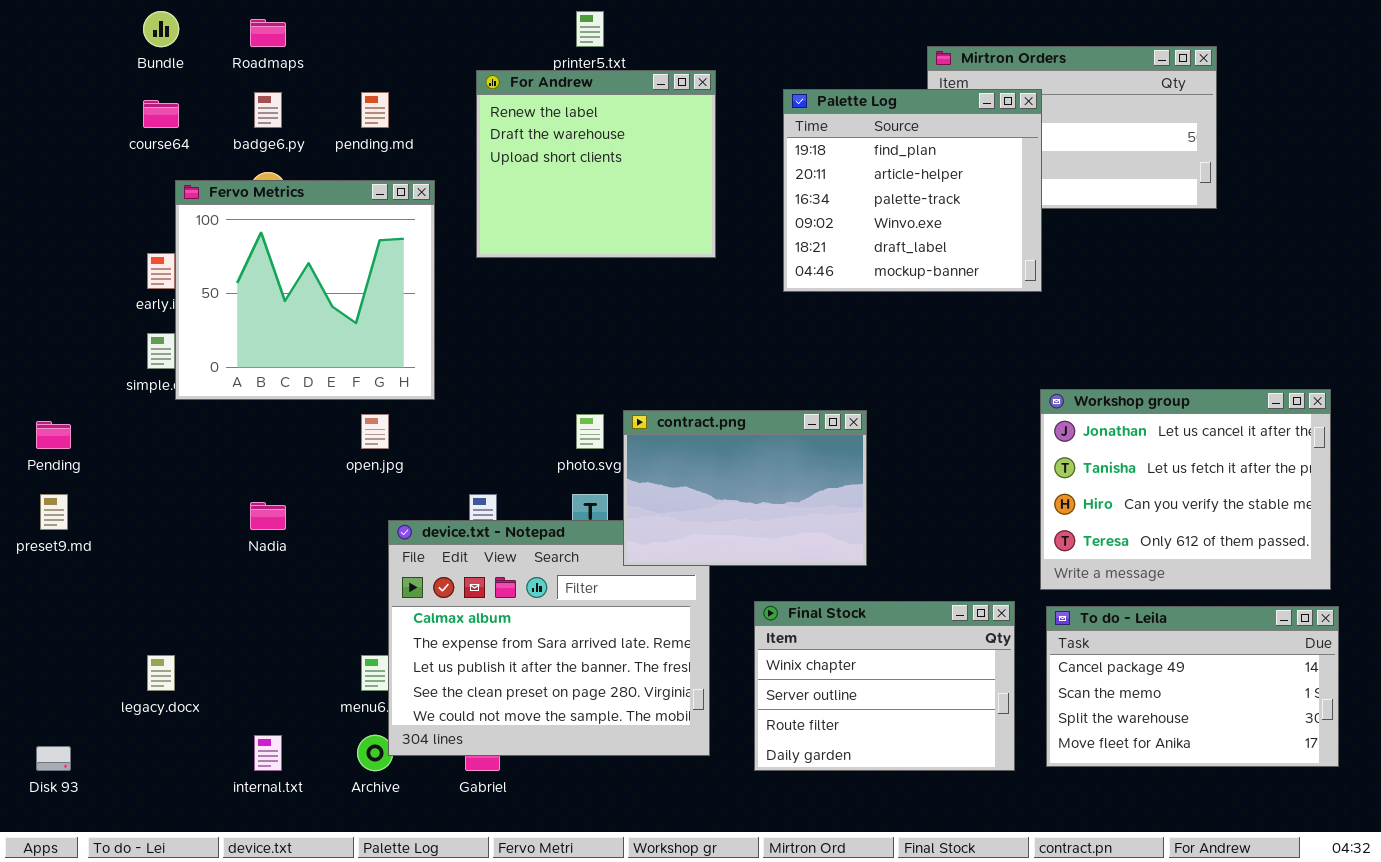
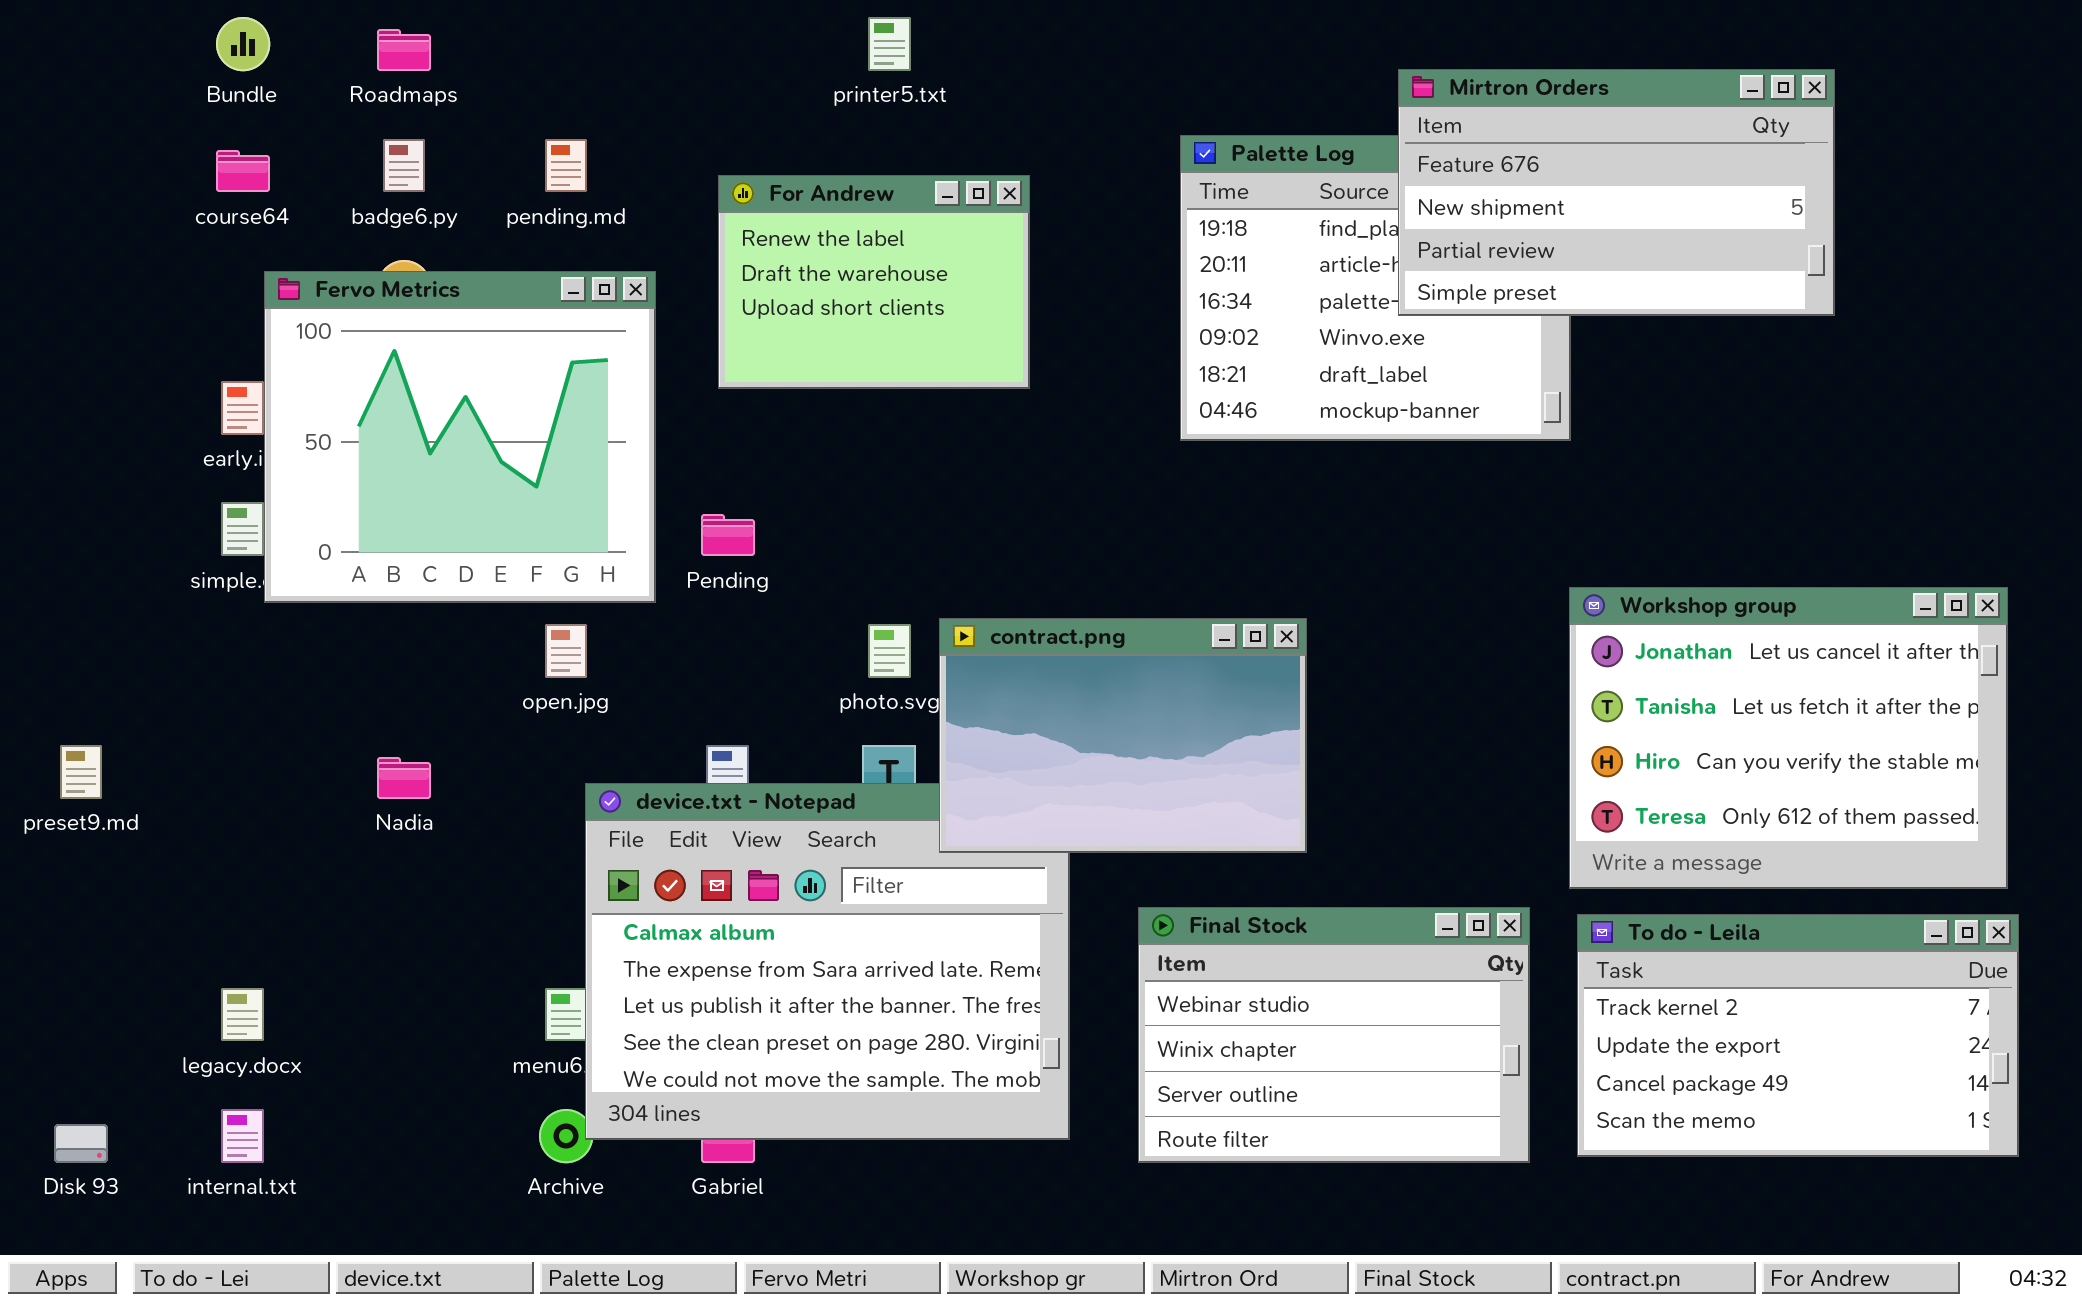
Mirtron Orders: [927,46,1217,209] -> [1398,69,1835,316], raised
For Andrew: [476,70,716,258] -> [718,175,1030,389], resized
Pending: [36,421,71,449] -> [701,514,755,556], moved
Final Stock: [754,601,1015,771] -> [1138,907,1530,1163], scrolled up 1 row
To do - Leila: [1046,606,1339,767] -> [1577,914,2019,1157], scrolled up 2 rows
internal.txt: [254,735,282,771] -> [221,1109,264,1163], moved

